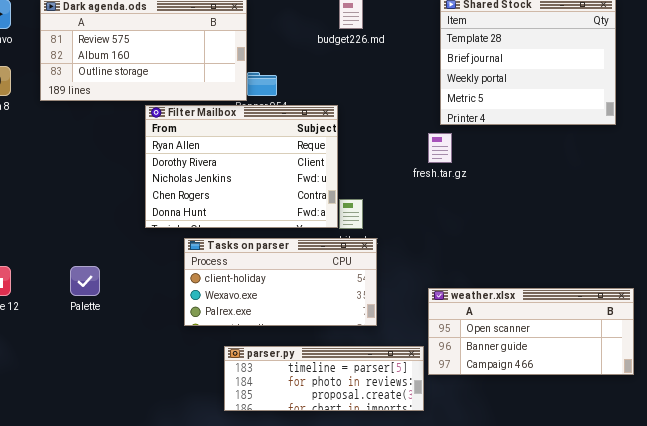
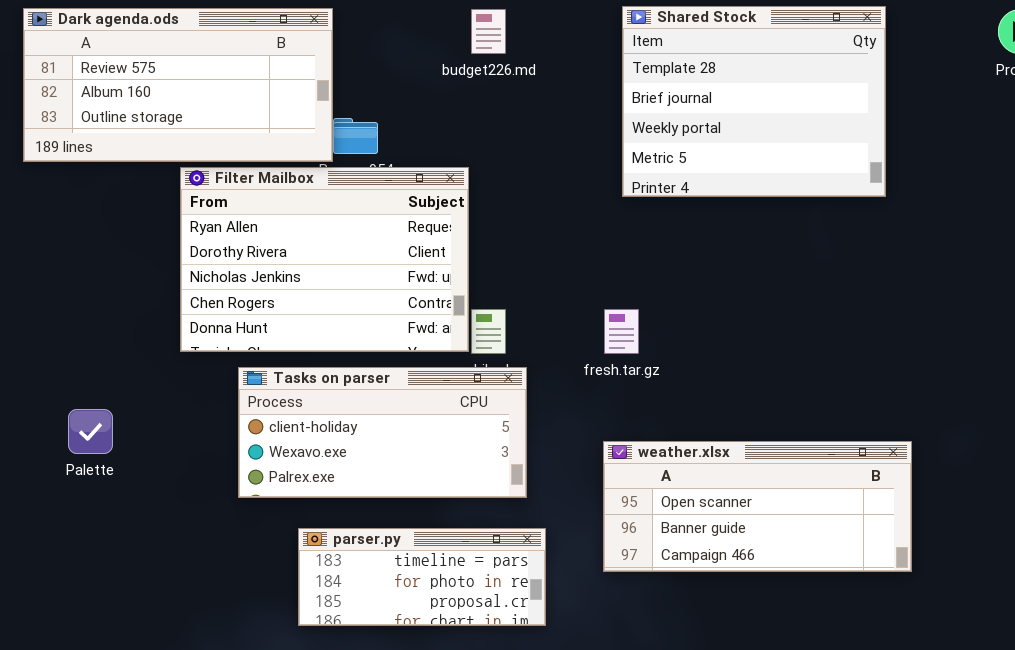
fresh.tar.gz: [428,133,452,163] -> [604,309,639,354], moved
parser.py: [224,346,424,411] -> [298,528,546,626], resized

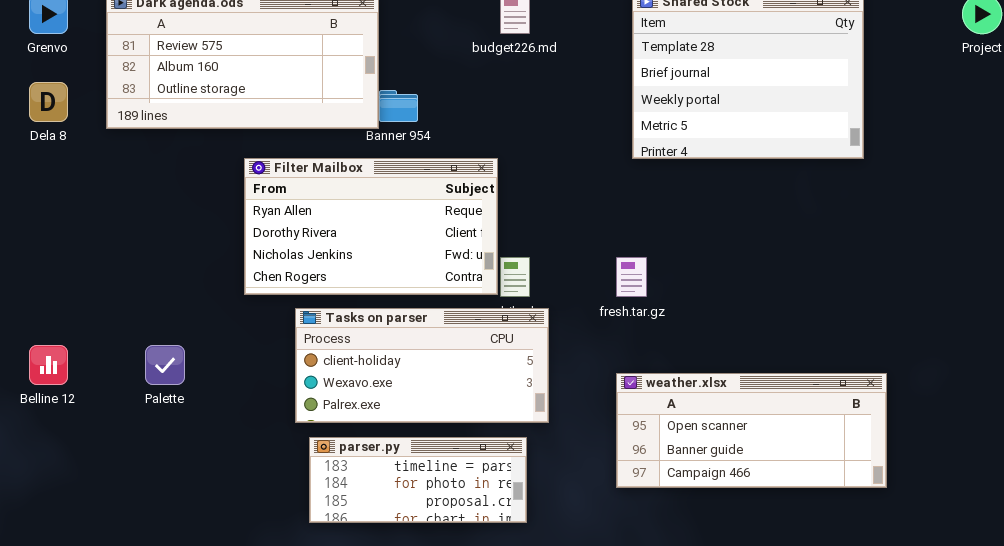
Filter Mailbox: [180,167,469,352] -> [244,158,498,295], resized
parser.py: [298,528,546,626] -> [309,437,527,523], moved

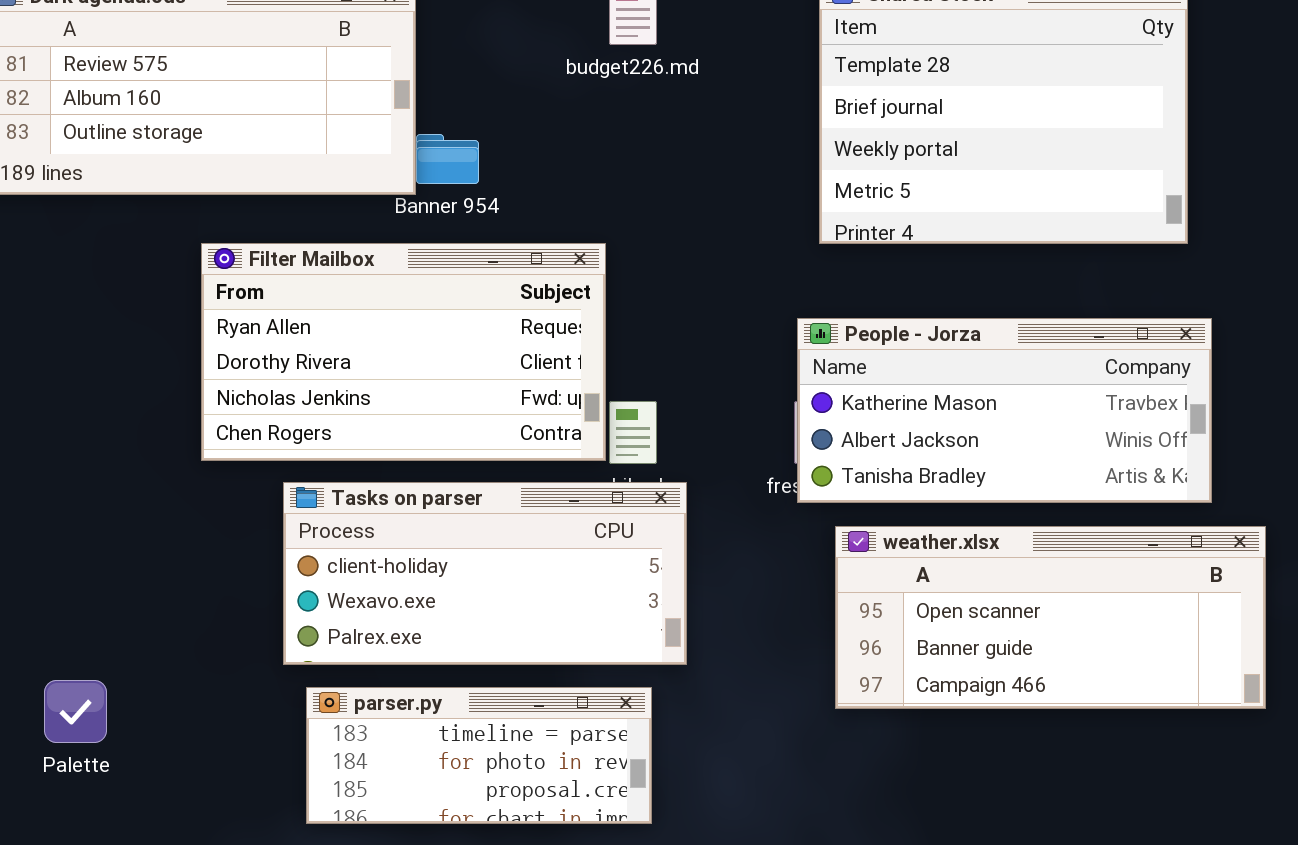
People - Jorza: none -> [797,318,1212,503], opened
Palette: [145,345,185,385] -> [44,680,107,743], moved
weather.xlsx: [616,373,887,488] -> [835,526,1266,709], moved

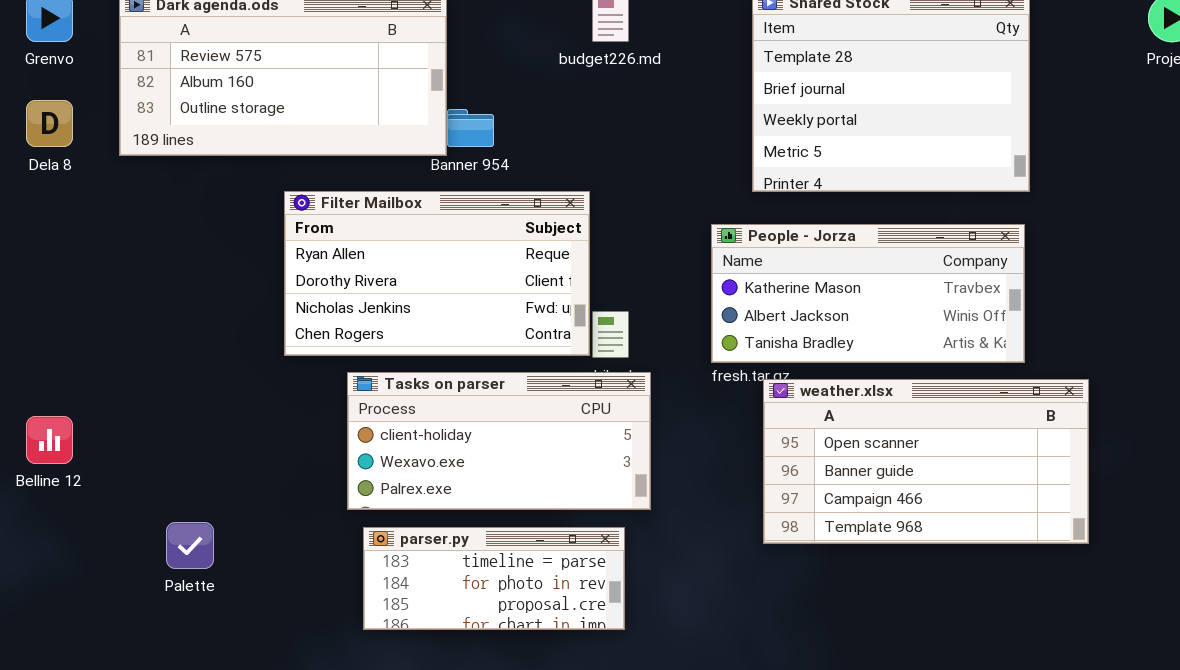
People - Jorza: [797,318,1212,503] -> [711,224,1025,363], moved
weather.xlsx: [835,526,1266,709] -> [763,379,1089,544], resized

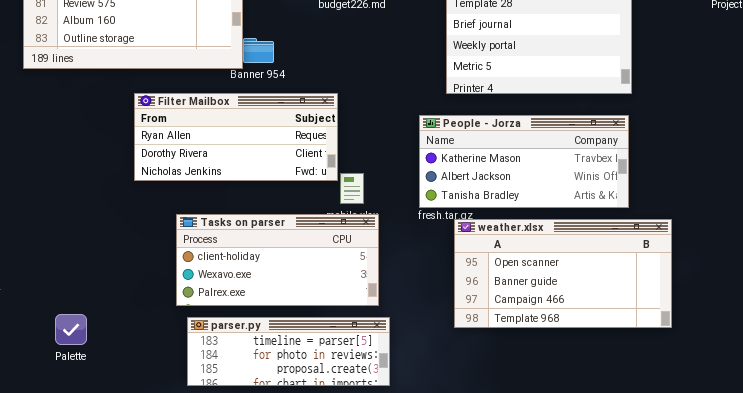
Filter Mailbox: [284,191,590,356] -> [134,93,338,181], resized
parser.py: [363,527,625,630] -> [187,317,390,386], resized

